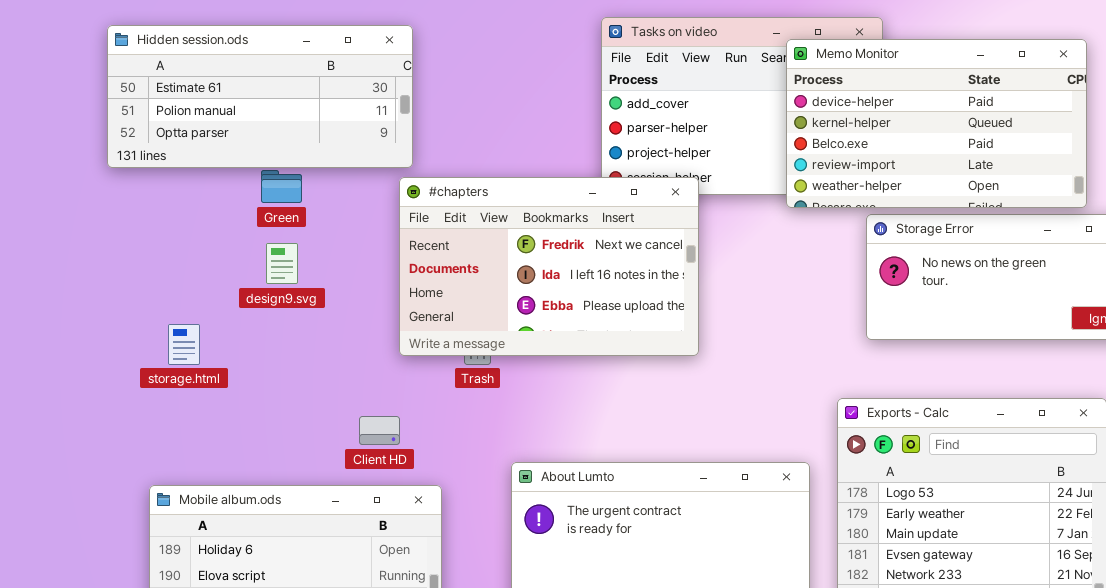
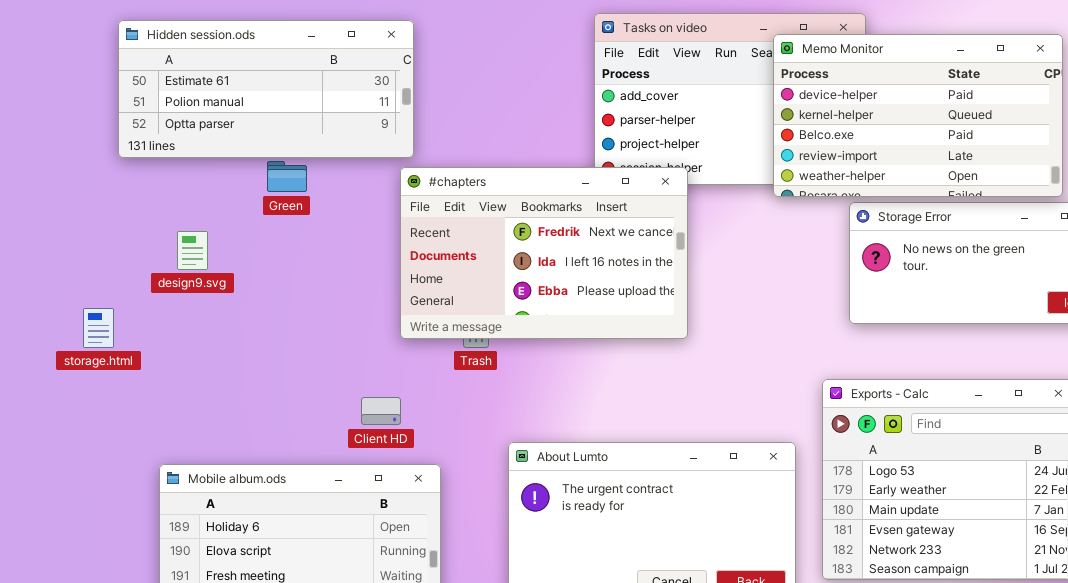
design9.svg: [266,243,298,284] -> [177,231,208,270], moved
storage.html: [168,324,200,365] -> [83,308,114,348], moved

